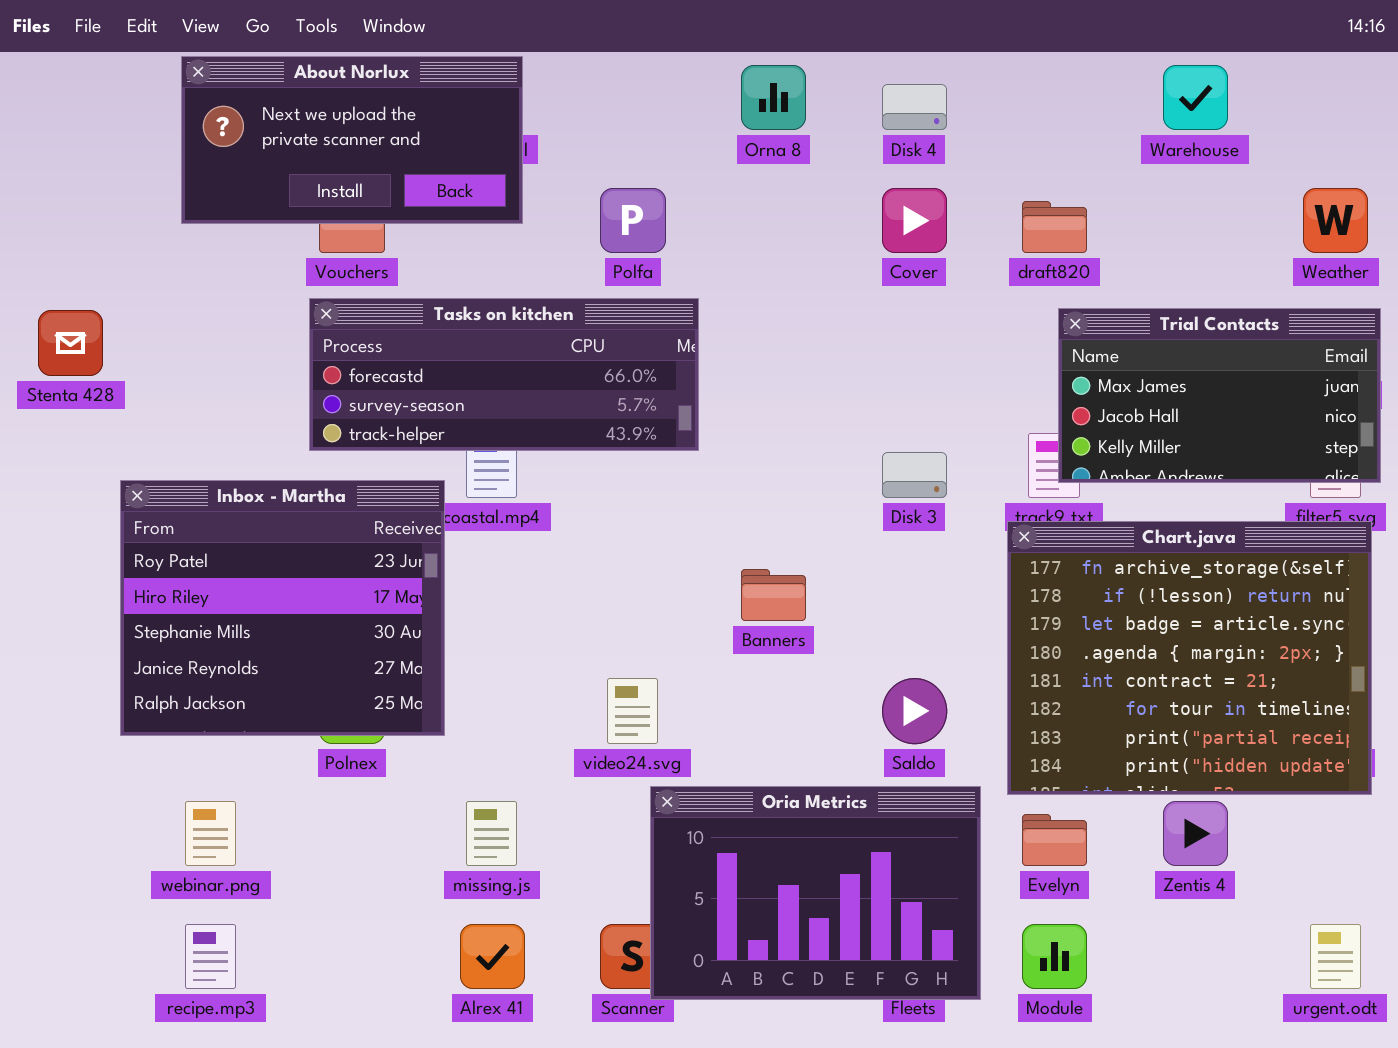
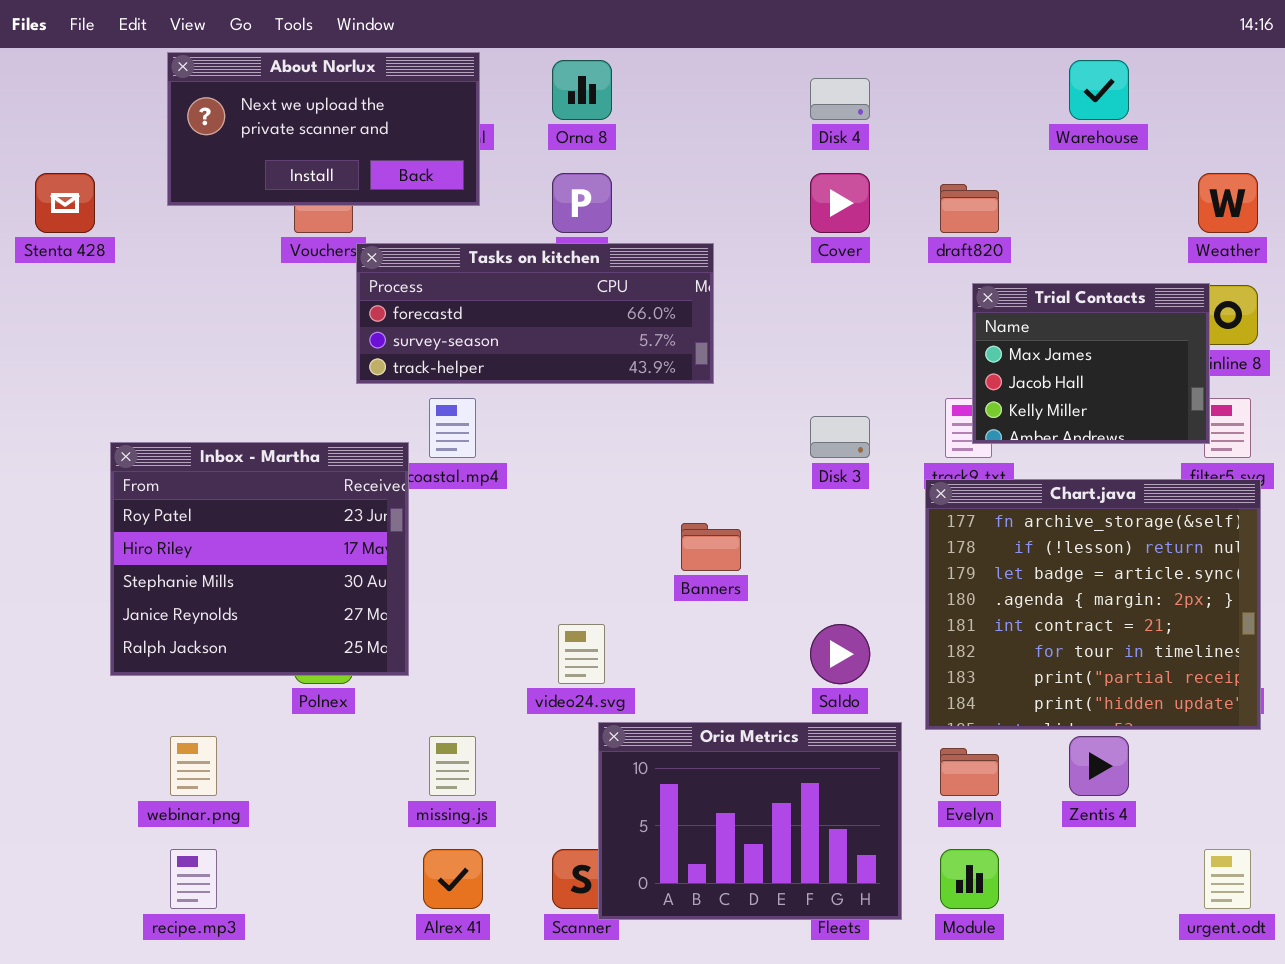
Orna 8: [741,65,806,130] -> [552,60,612,120], moved
Tasks on kitchen: [309,298,699,451] -> [356,243,714,384], moved
Trial Contacts: [1058,308,1381,483] -> [972,283,1210,444], resized
Stenta 428: [38,310,103,376] -> [35,173,95,233], moved

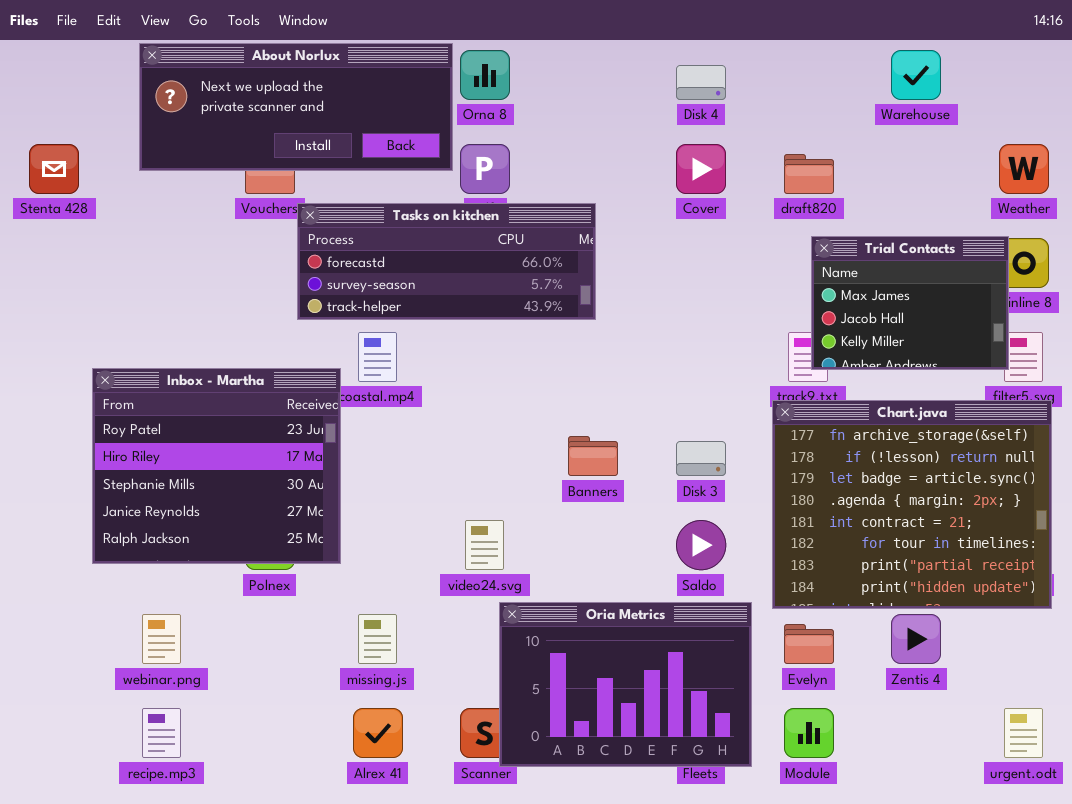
About Norlux: [167,52,480,206] -> [139,43,453,171], resized
Disk 3: [810,416,870,458] -> [676,441,726,476], moved

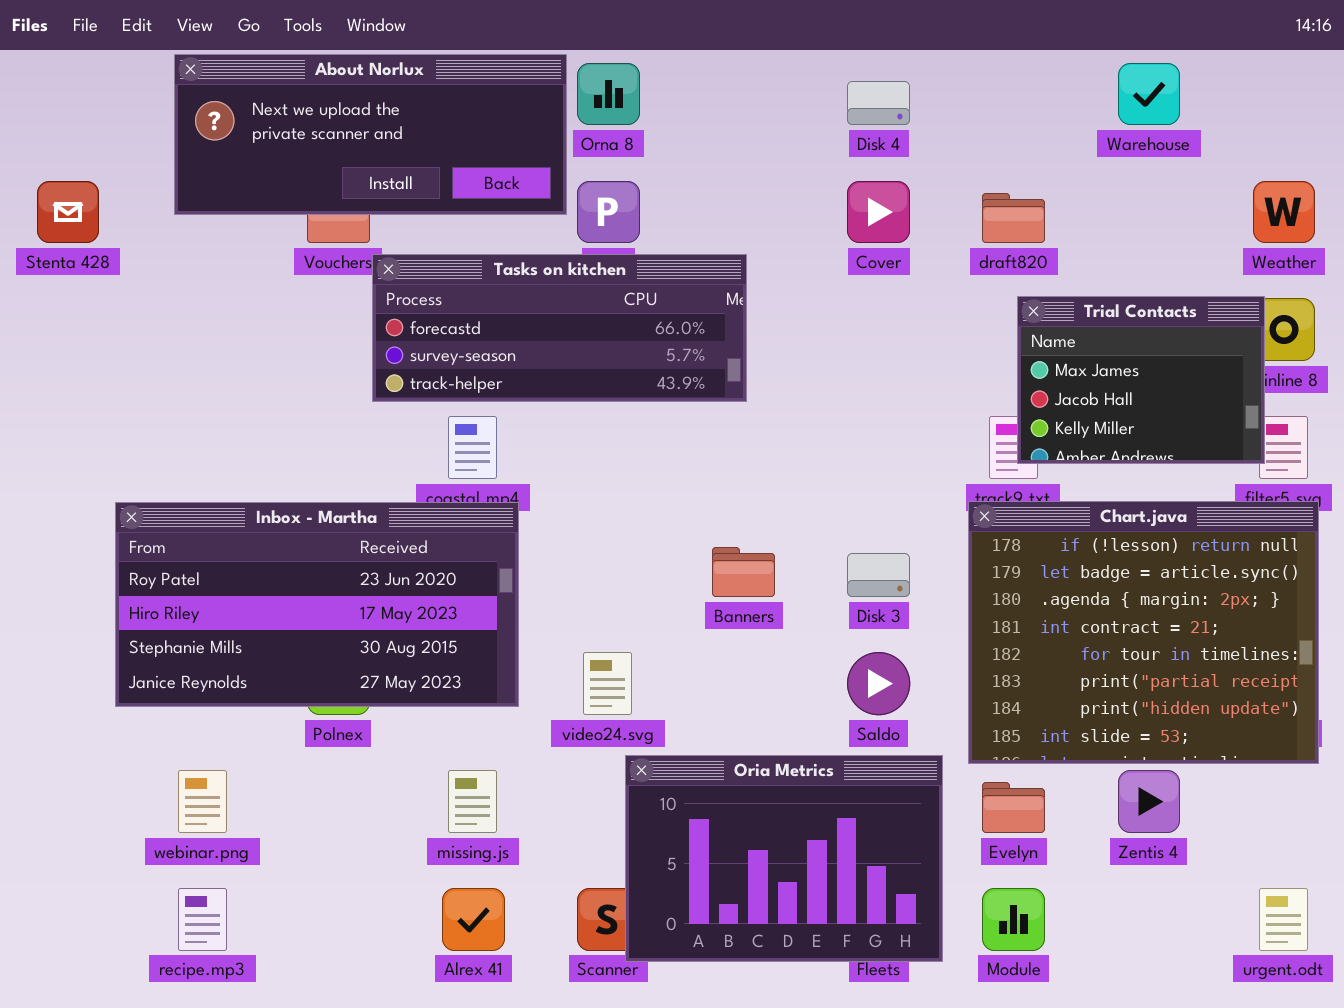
Inbox - Martha: [92,368,341,564] -> [115,502,519,707], resized
Chart.java: [772,400,1052,609] -> [968,501,1319,764], scrolled down 1 row

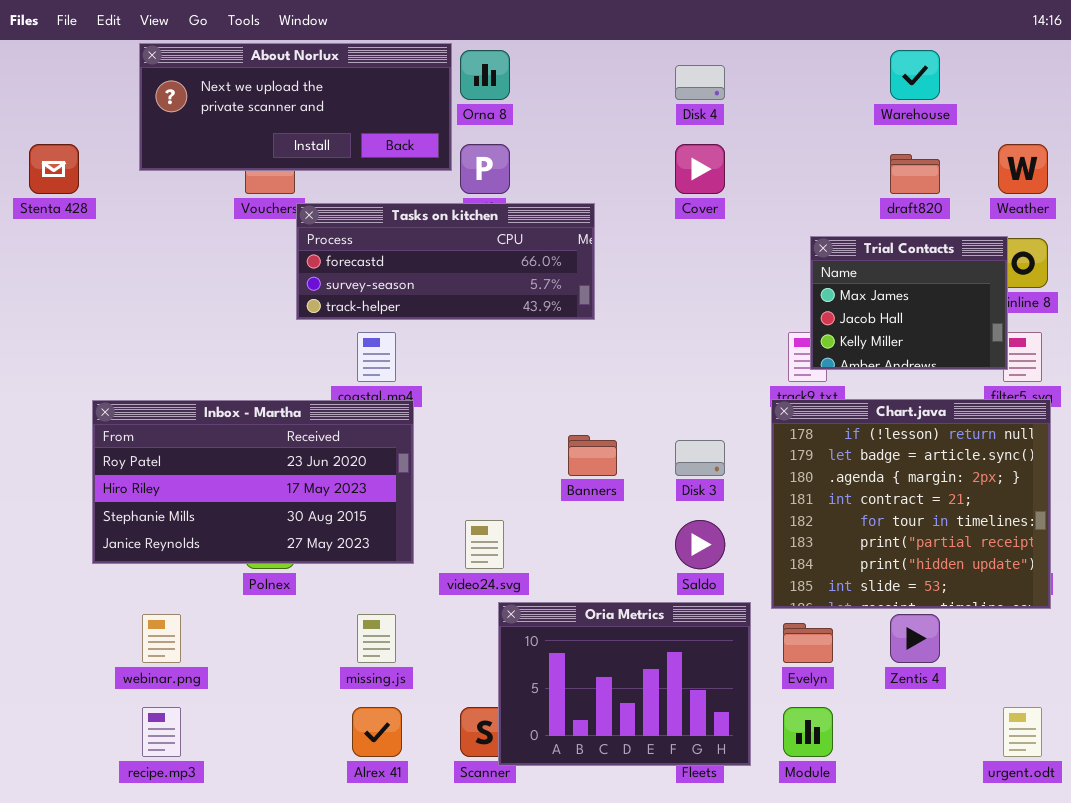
draft820: [982,193,1045,243] -> [890,154,940,194], moved

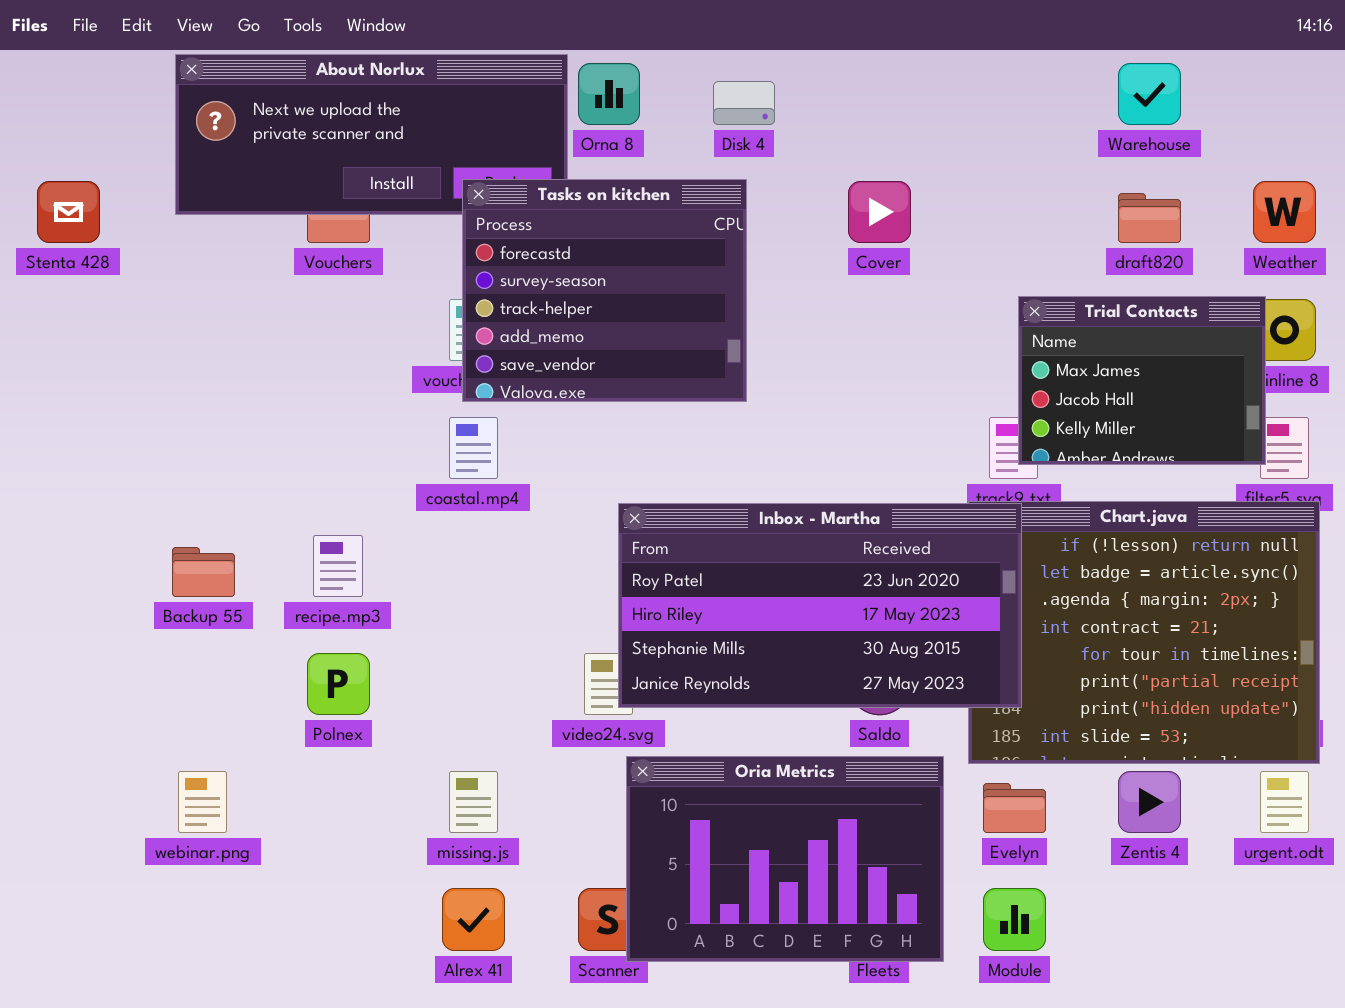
Disk 4: [675,65,725,100] -> [713,81,775,125], moved
Tasks on kitchen: [296,203,595,320] -> [462,179,747,402], resized
Inbox - Martha: [92,400,414,564] -> [618,503,1022,708], moved
recipe.mp3: [142,707,181,757] -> [313,535,363,597], moved
urgent.odt: [1003,707,1042,757] -> [1260,771,1309,833], moved

